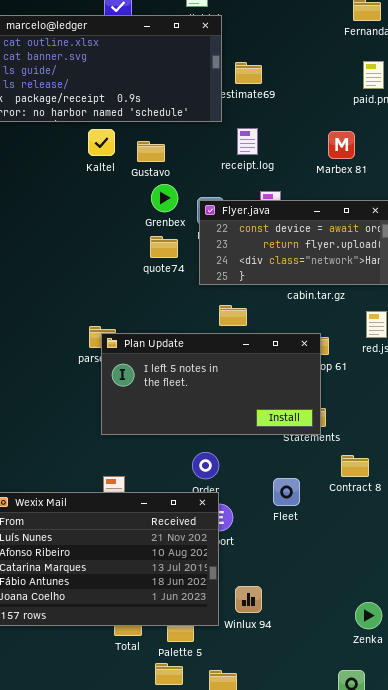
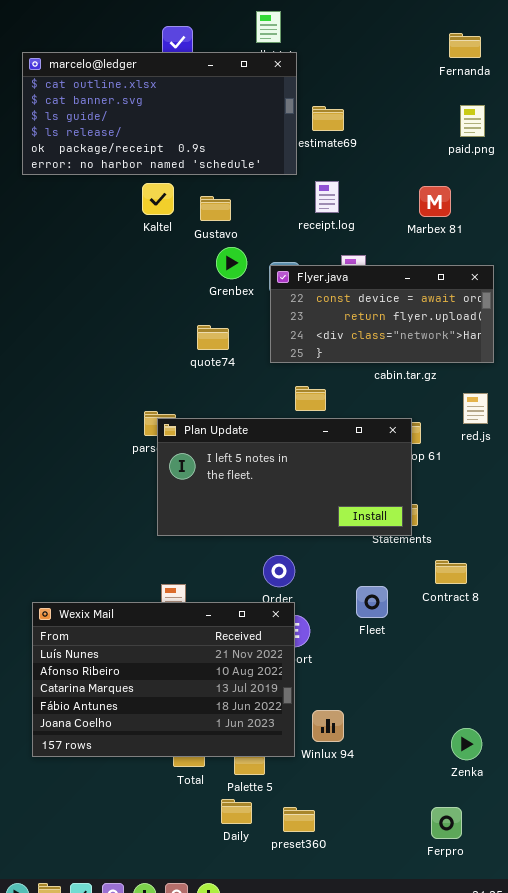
quote74: [150,236,178,258] -> [197,325,229,350], moved

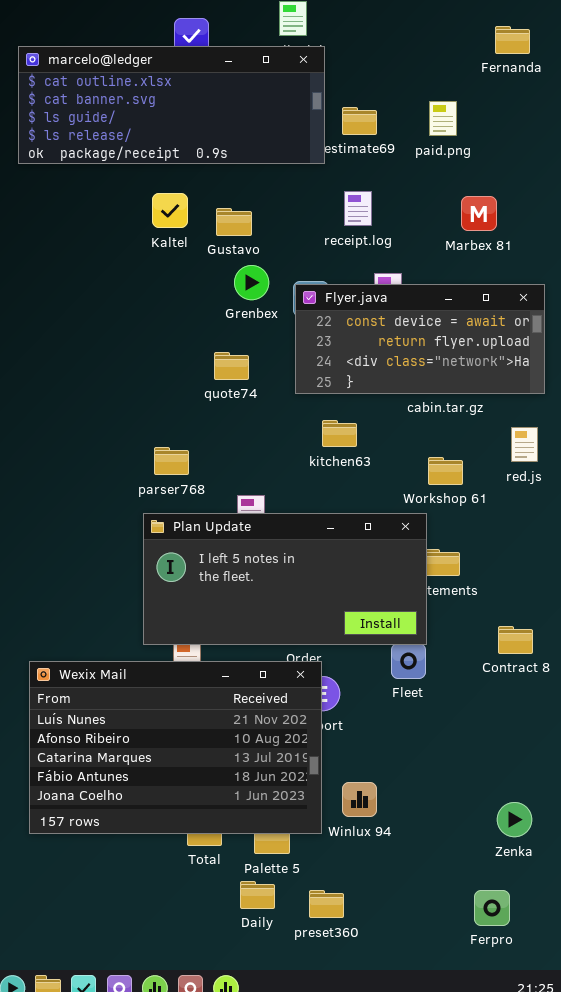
marcelo@ledger: [22,52,297,175] -> [18,46,325,164], resized
paid.png: [460,105,485,137] -> [429,101,457,136], moved
Plan Update: [157,418,412,536] -> [143,513,427,645], moved
Contract 8: [435,560,467,584] -> [498,626,533,654], moved

